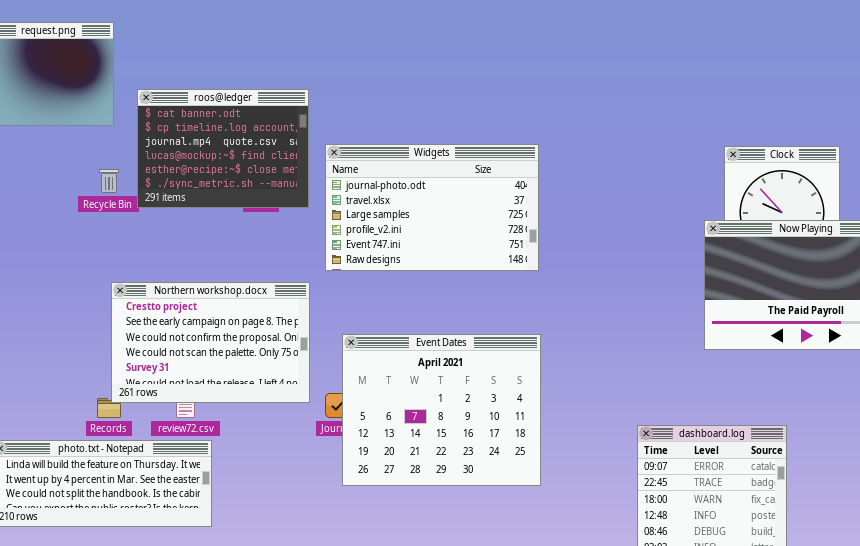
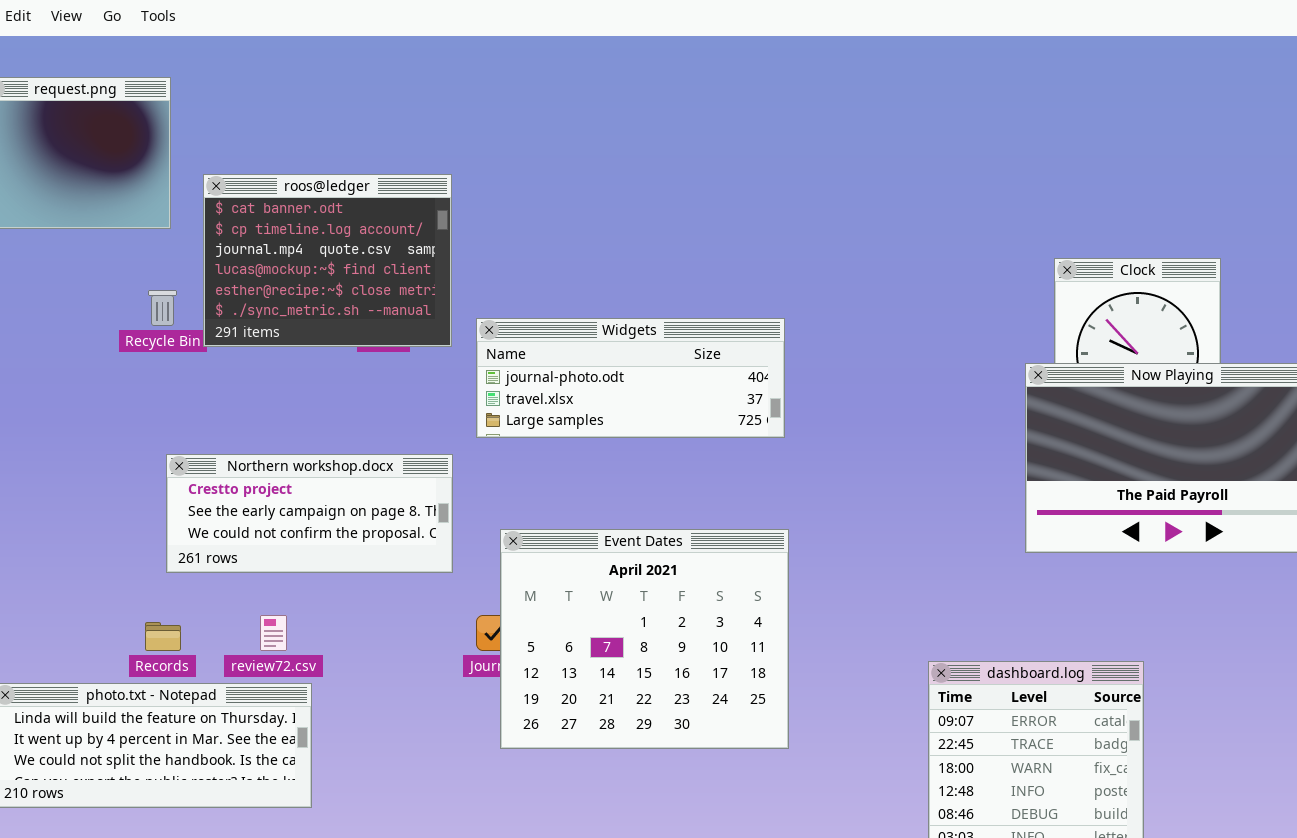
Widgets: [325,144,539,271] -> [476,318,785,438], resized
Northern workshop.docx: [111,282,310,403] -> [166,454,453,573], resized

